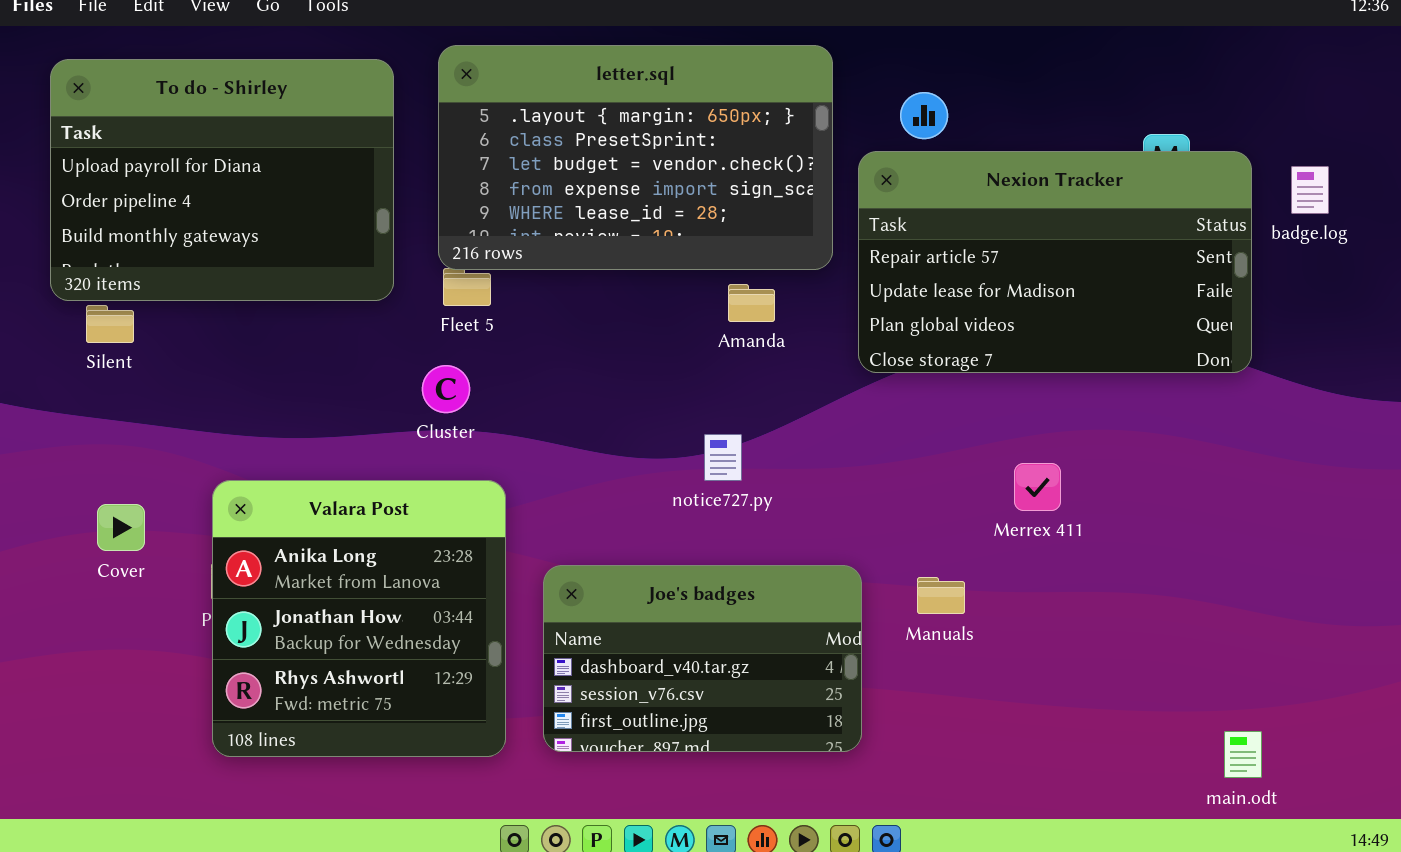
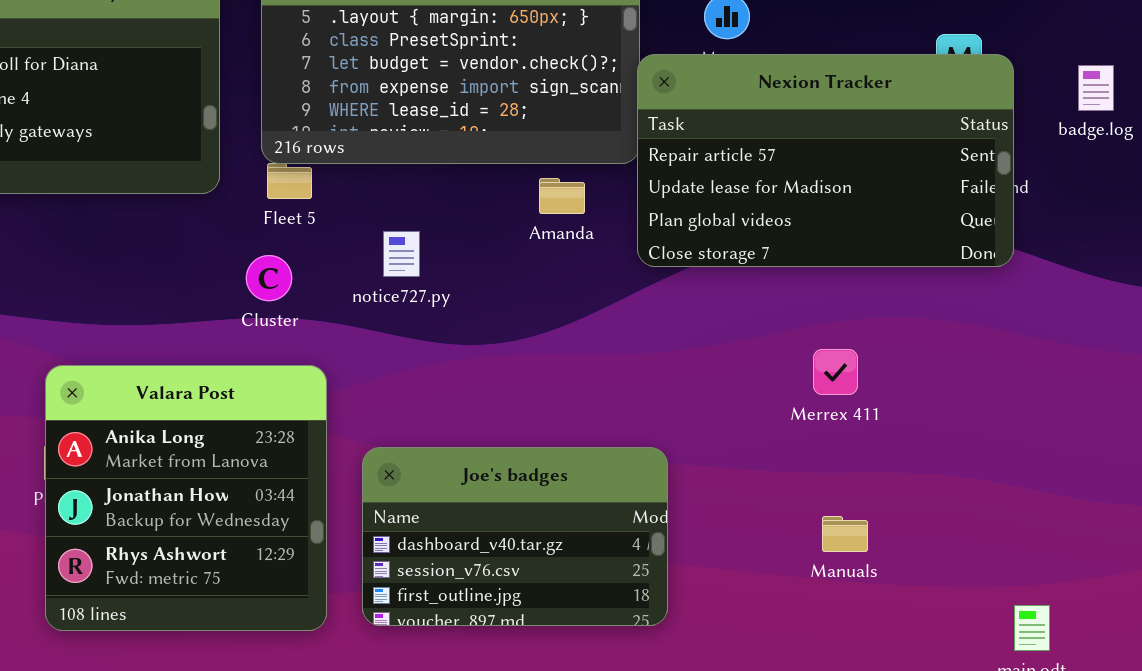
Nexion Tracker: [858,151,1252,373] -> [637,54,1014,267], moved
notice727.py: [704,434,742,481] -> [383,231,420,277], moved
Manuals: [917,577,965,614] -> [822,516,868,552], moved

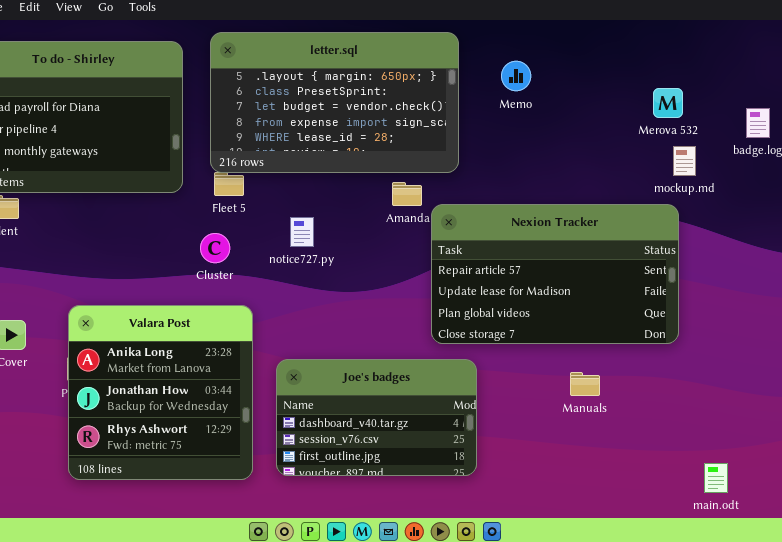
Nexion Tracker: [637,54,1014,267] -> [431,204,679,344], moved
Manuals: [822,516,868,552] -> [570,372,600,396], moved

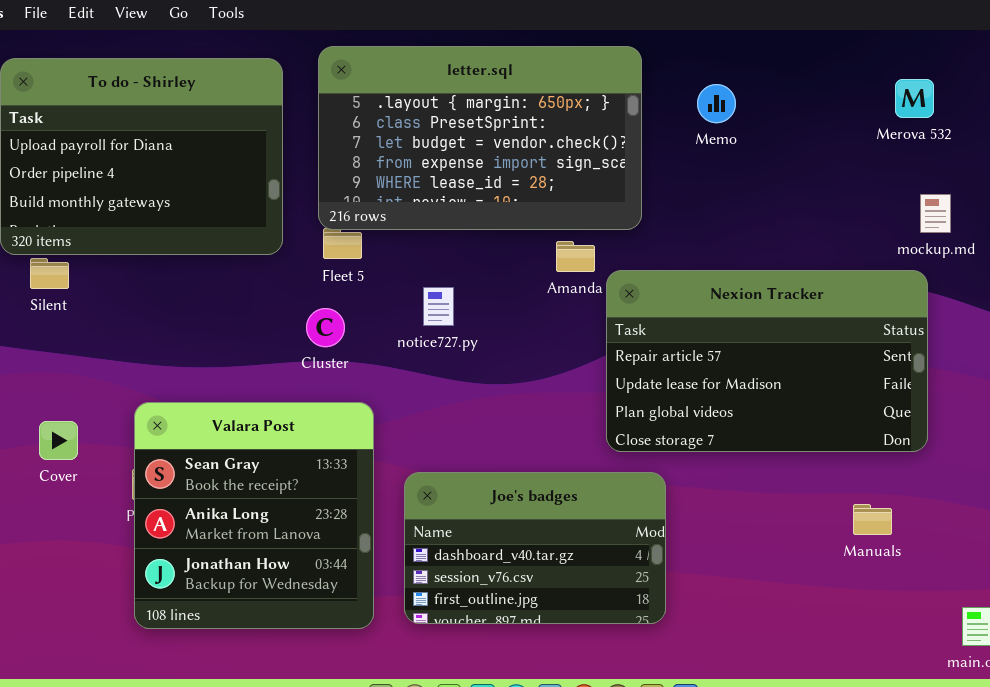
Merova 532: [653,88,683,118] -> [895,79,934,118], moved
Valara Post: [68,305,253,480] -> [134,402,374,629], scrolled up 1 row
Manuals: [570,372,600,396] -> [853,504,892,535], moved

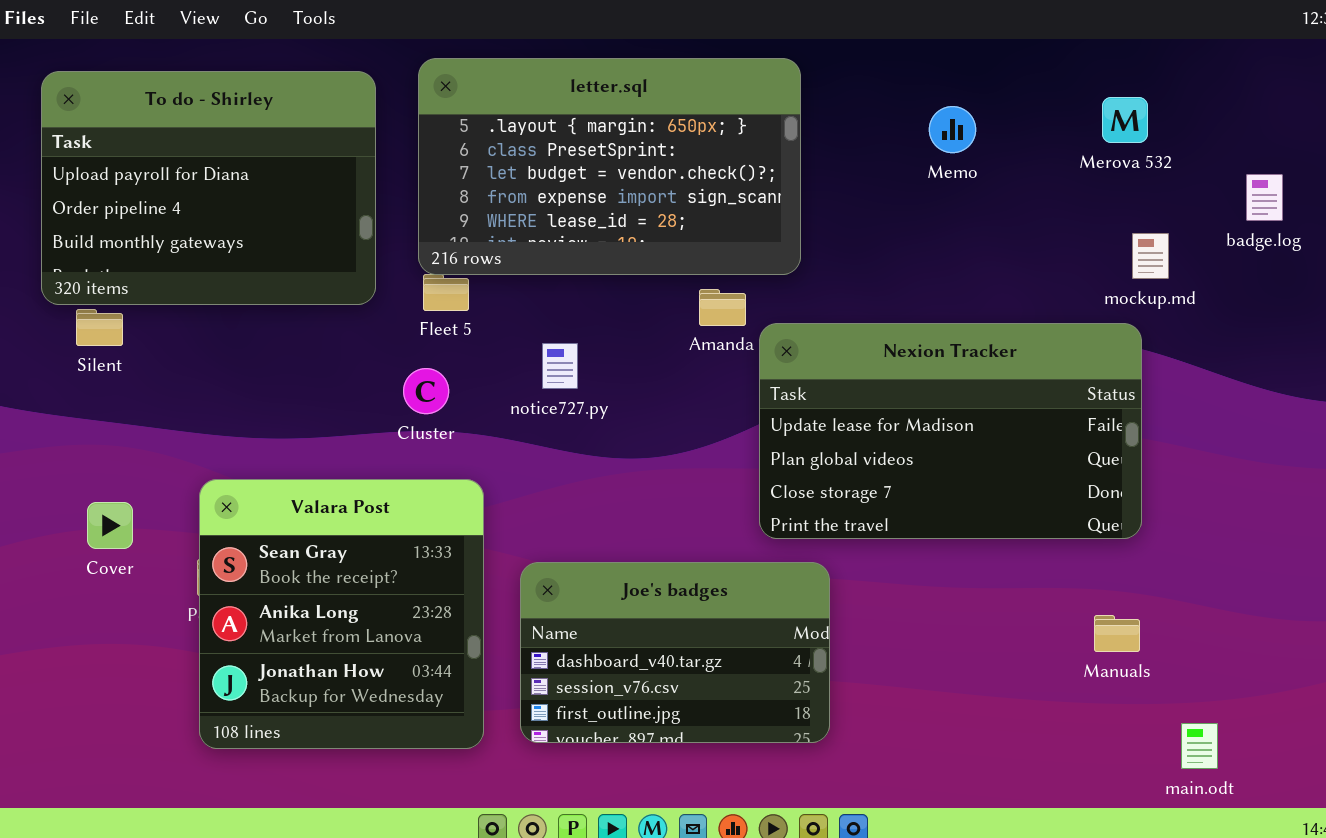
Memo: [697,84,736,123] -> [929,106,976,153], moved
Nexion Tracker: [606,270,928,452] -> [759,323,1142,539], scrolled down 1 row
Manuals: [853,504,892,535] -> [1094,615,1140,652], moved

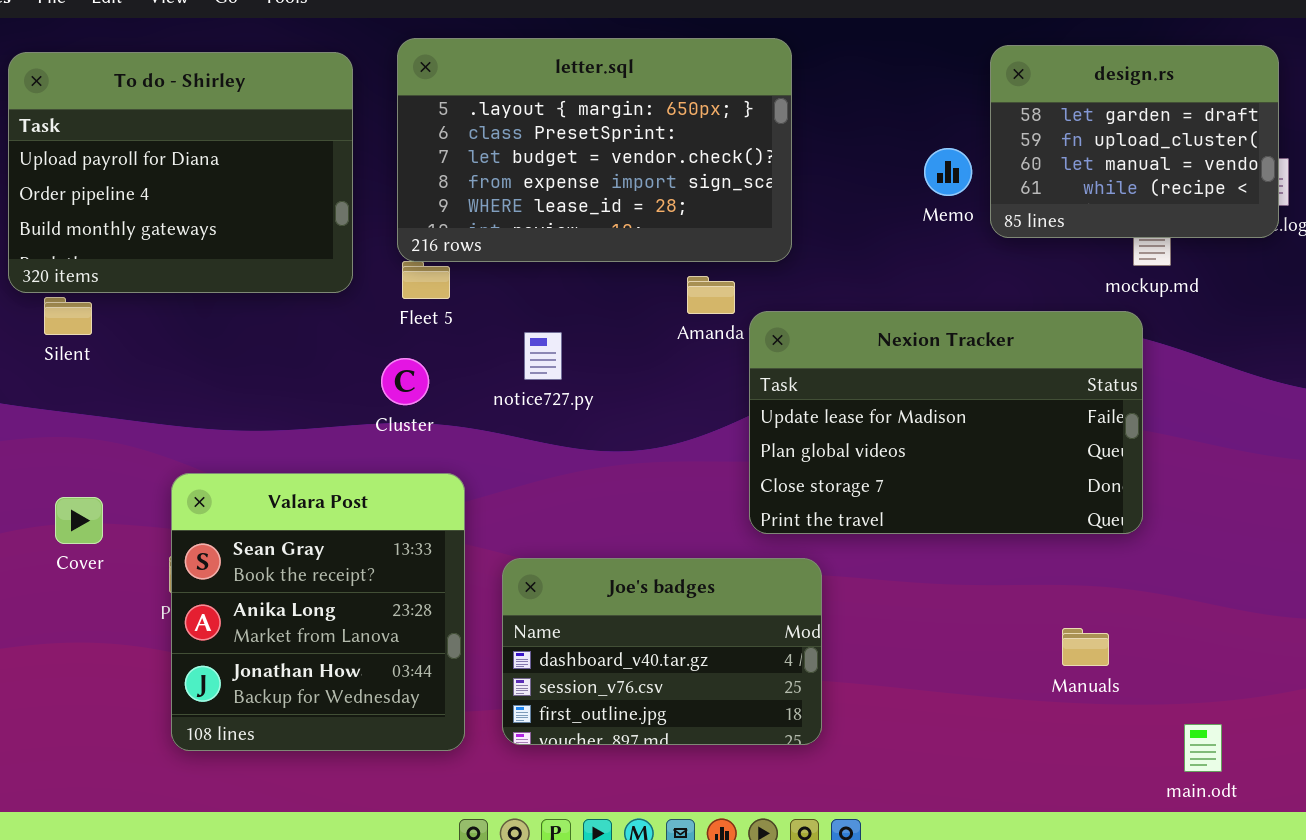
design.rs: none -> [990,45,1279,238], opened
Memo: [929,106,976,153] -> [924,148,972,196], moved
Manuals: [1094,615,1140,652] -> [1062,628,1109,666], moved

